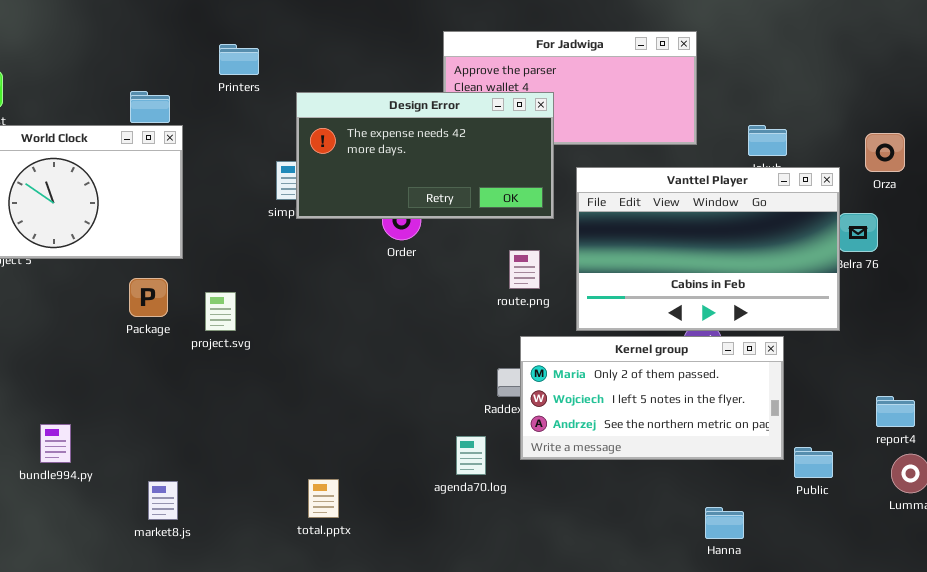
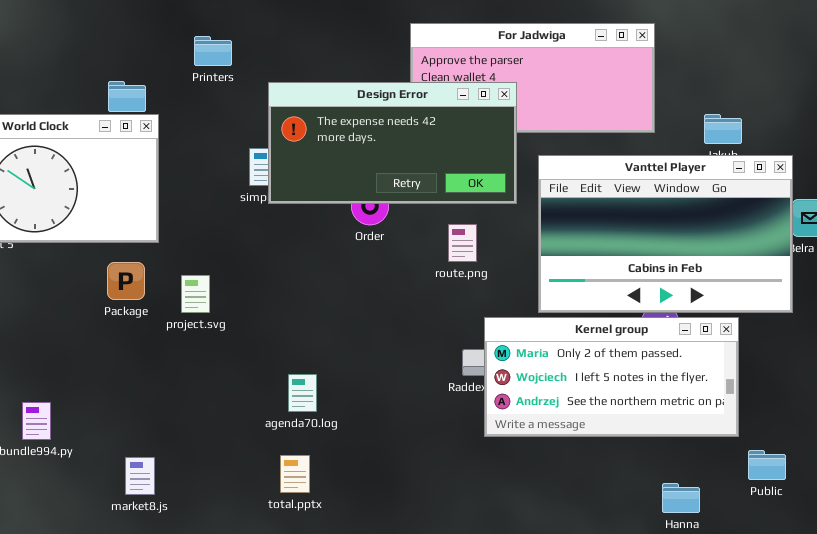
route.png: [509,250,540,289] -> [448,224,477,262], moved
agenda70.log: [456,436,486,475] -> [288,374,317,412], moved
Public: [794,447,833,478] -> [748,450,786,480], moved

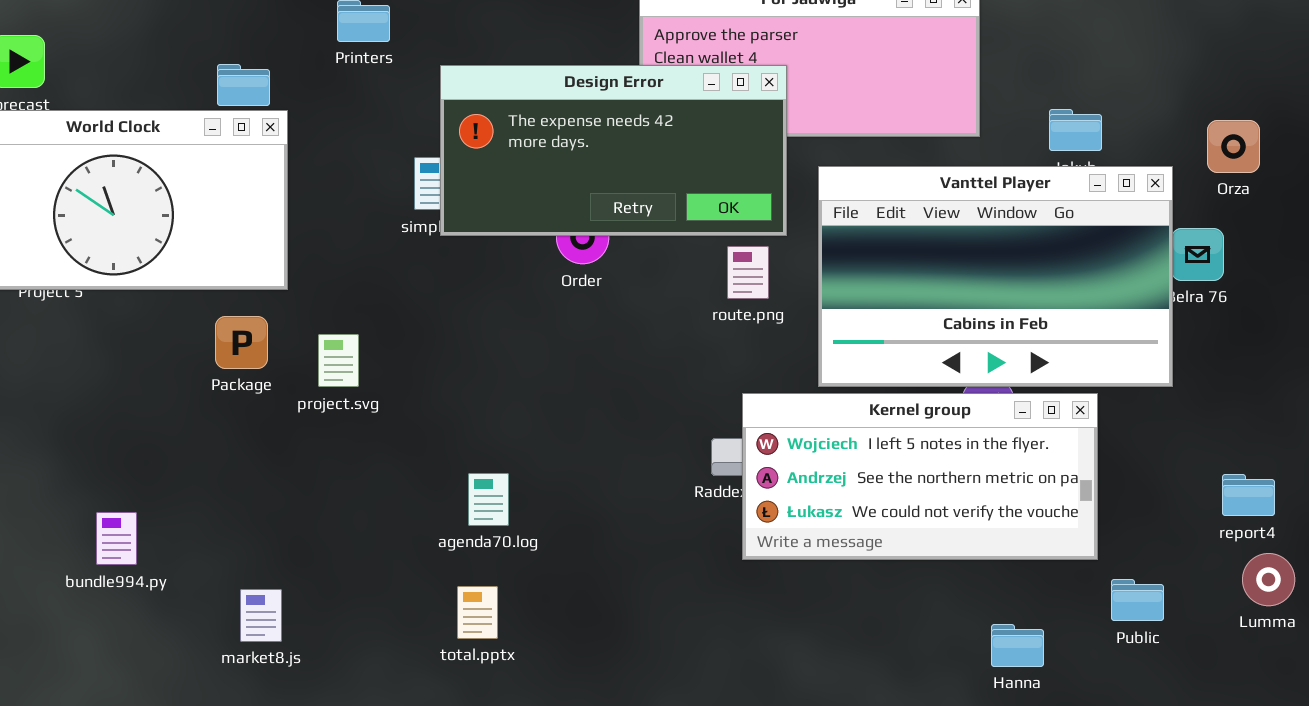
route.png: [448,224,477,262] -> [727,246,769,299], moved
Kernel group: [484,317,739,437] -> [742,393,1098,560], scrolled down 1 row

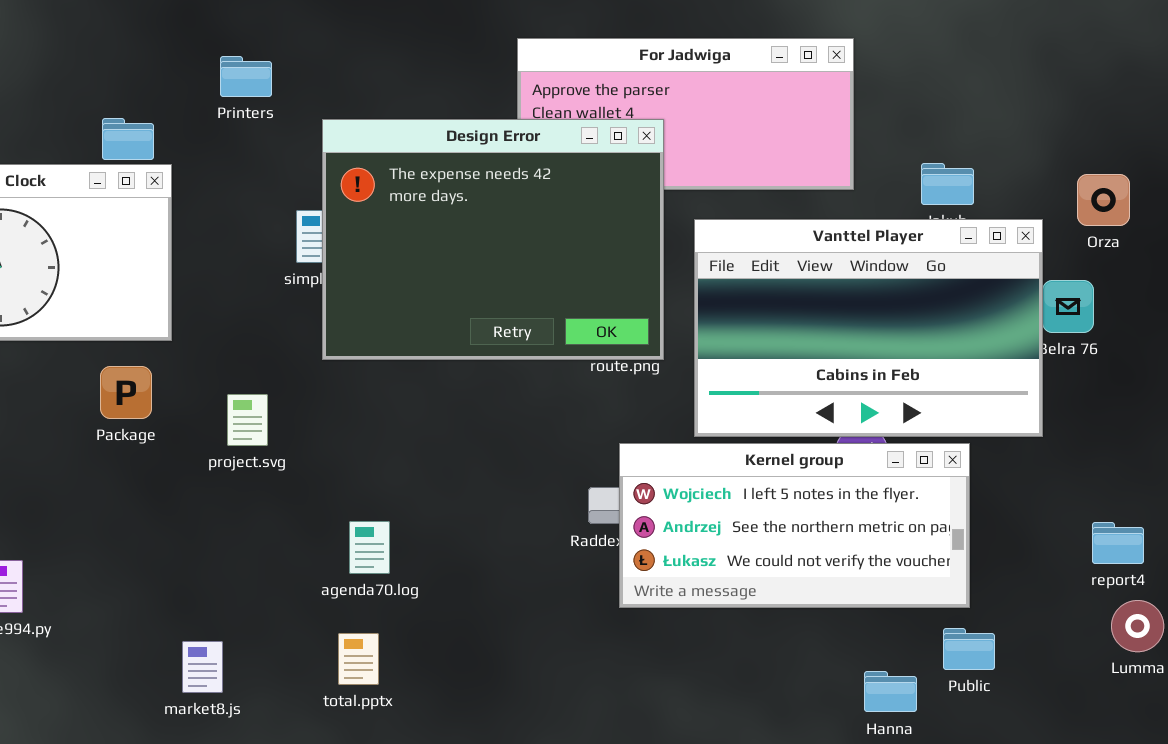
Design Error: [440,65,787,236] -> [322,119,664,360], resized
project.svg: [318,334,359,387] -> [227,394,268,446], moved
Public: [1111,579,1164,621] -> [943,628,995,670], moved
market8.js: [240,589,282,642] -> [182,641,223,693], moved

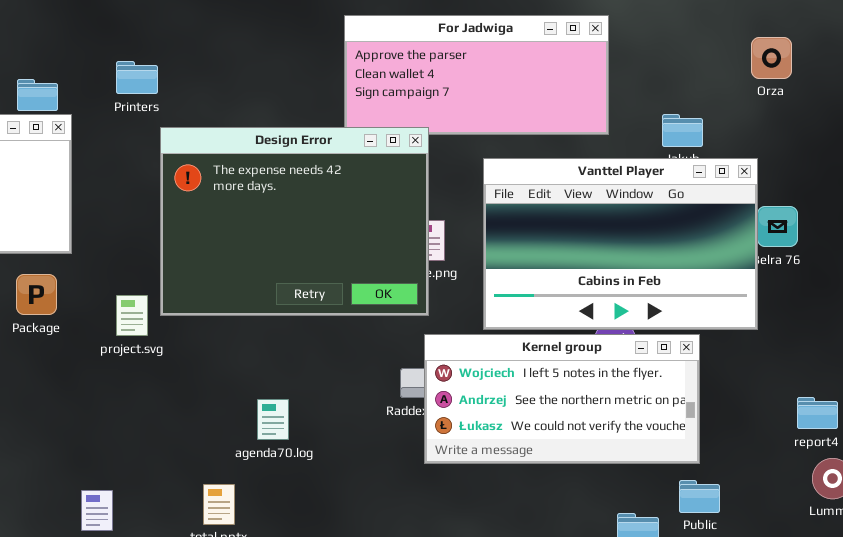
Printers: [220,56,272,97] -> [116,61,158,94], moved
Design Error: [322,119,664,360] -> [160,127,429,316], moved
Orza: [1077,174,1130,226] -> [751,37,792,79], moved
agenda70.log: [349,521,390,574] -> [257,399,289,440], moved

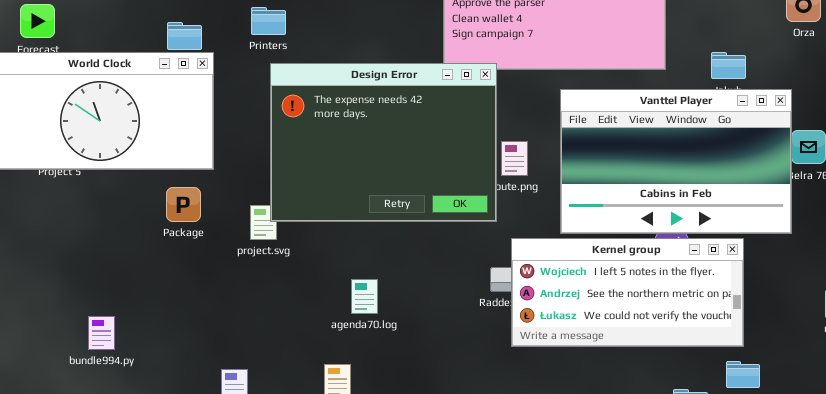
Design Error: [160,127,429,316] -> [270,63,497,222], moved
agenda70.log: [257,399,289,440] -> [351,279,378,314], moved

